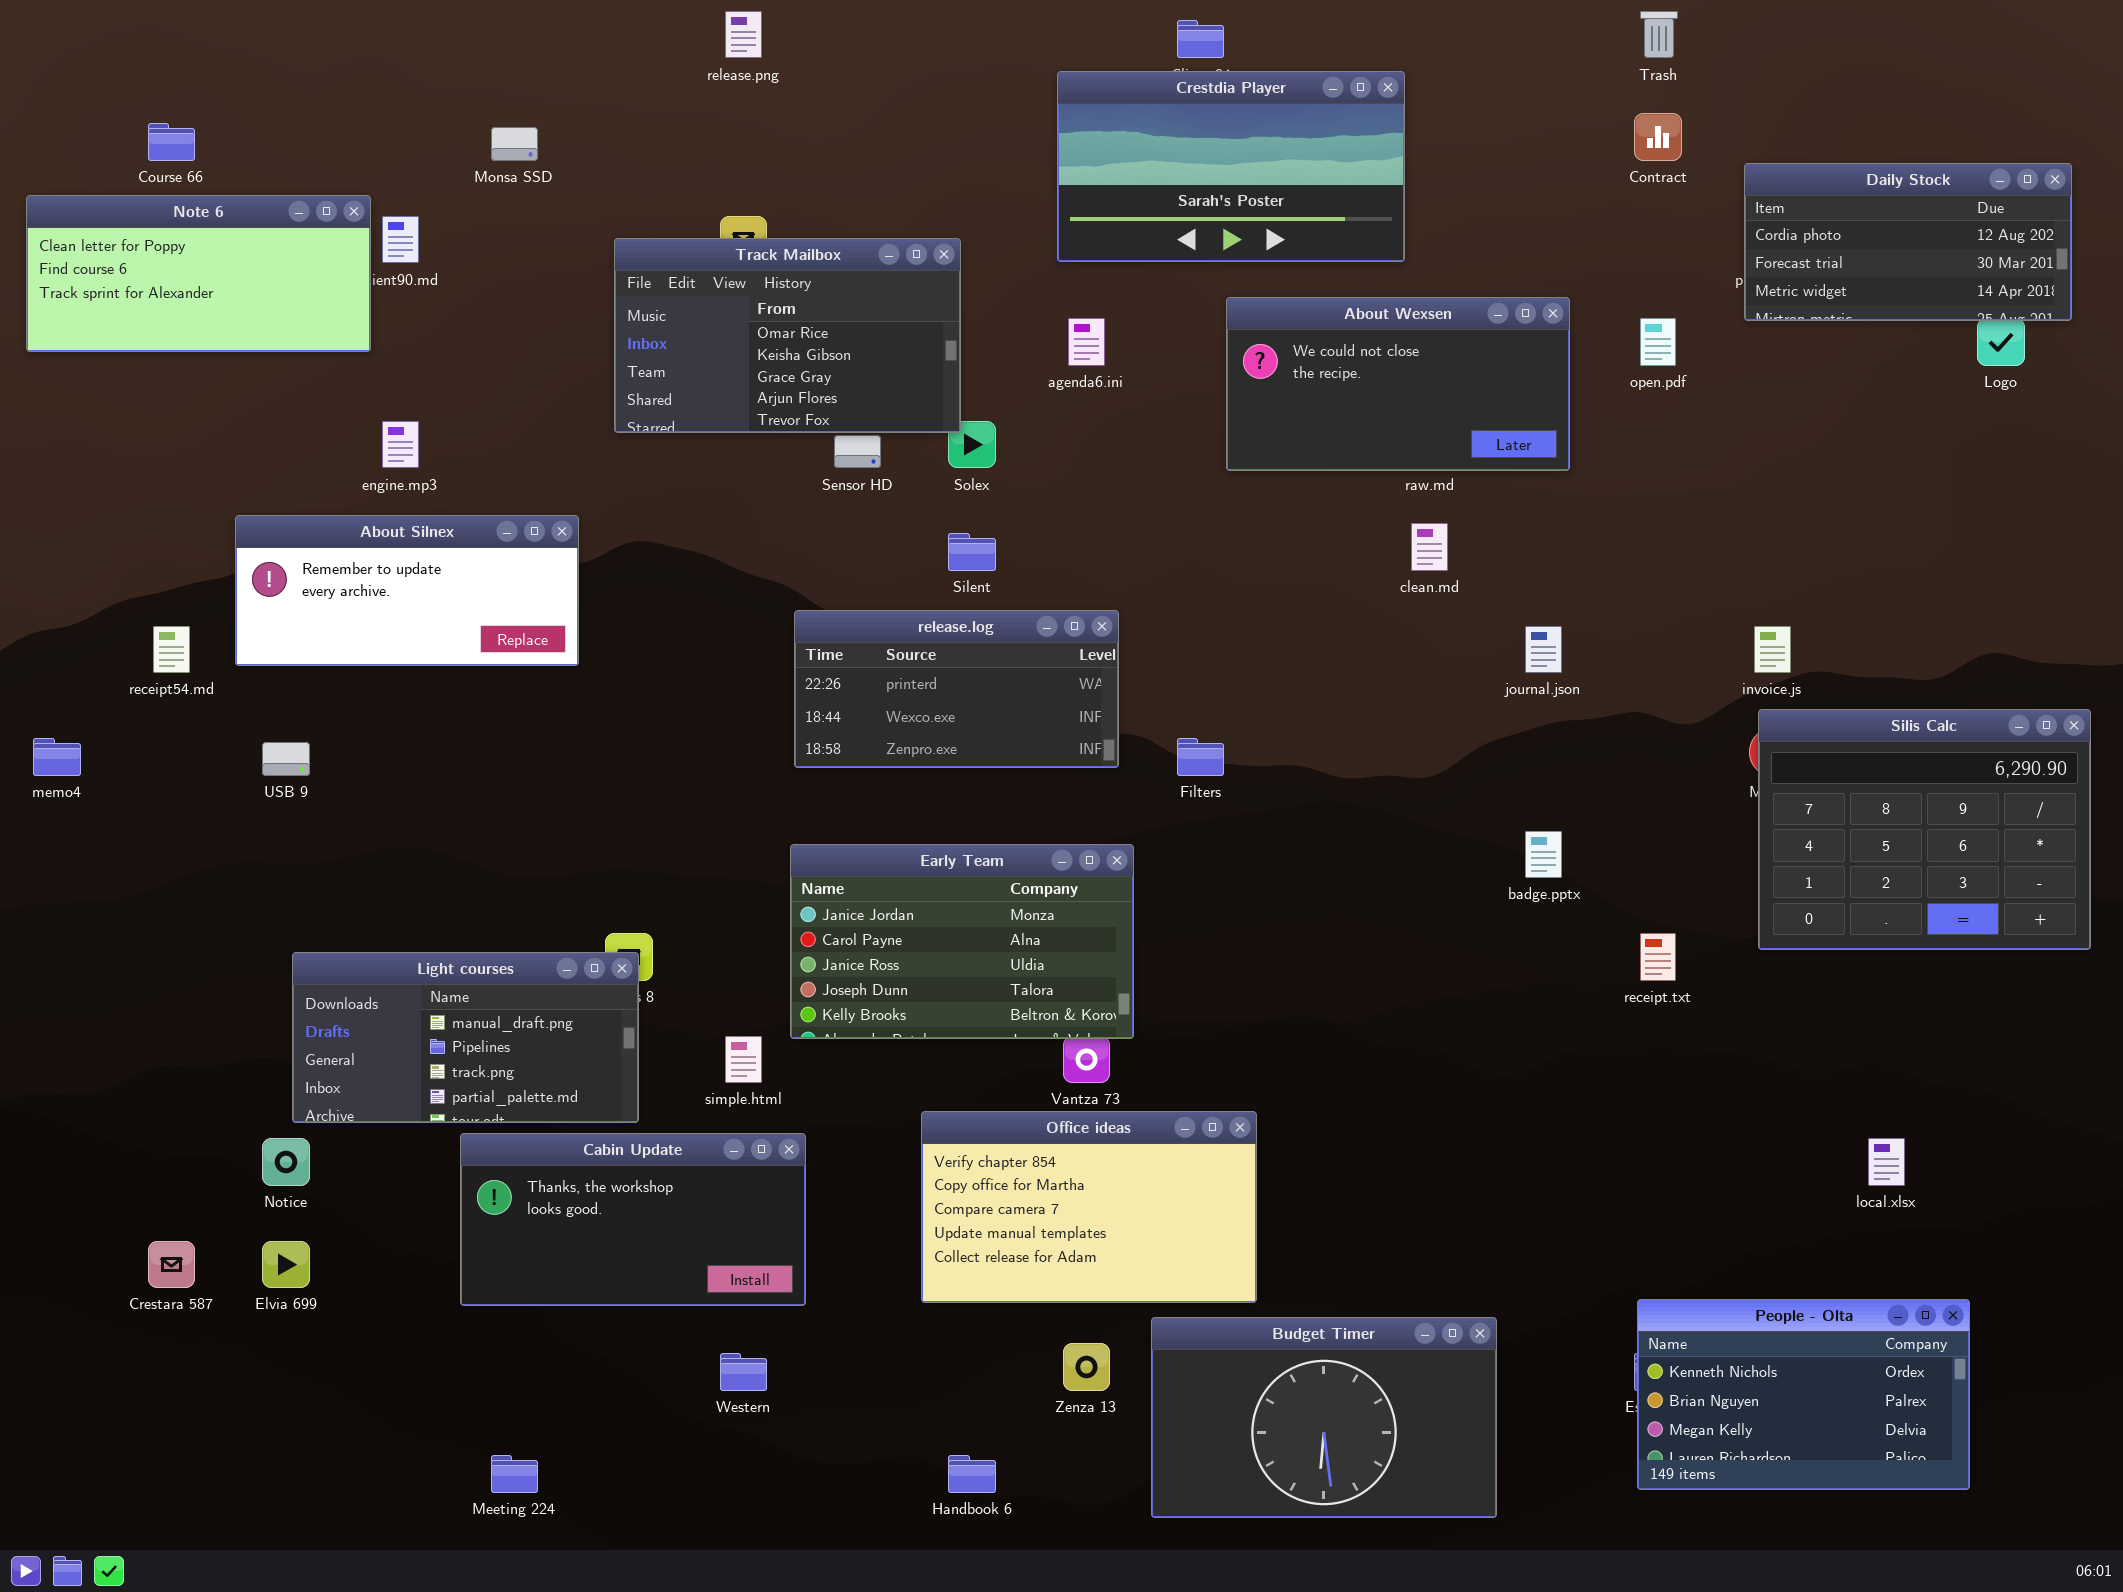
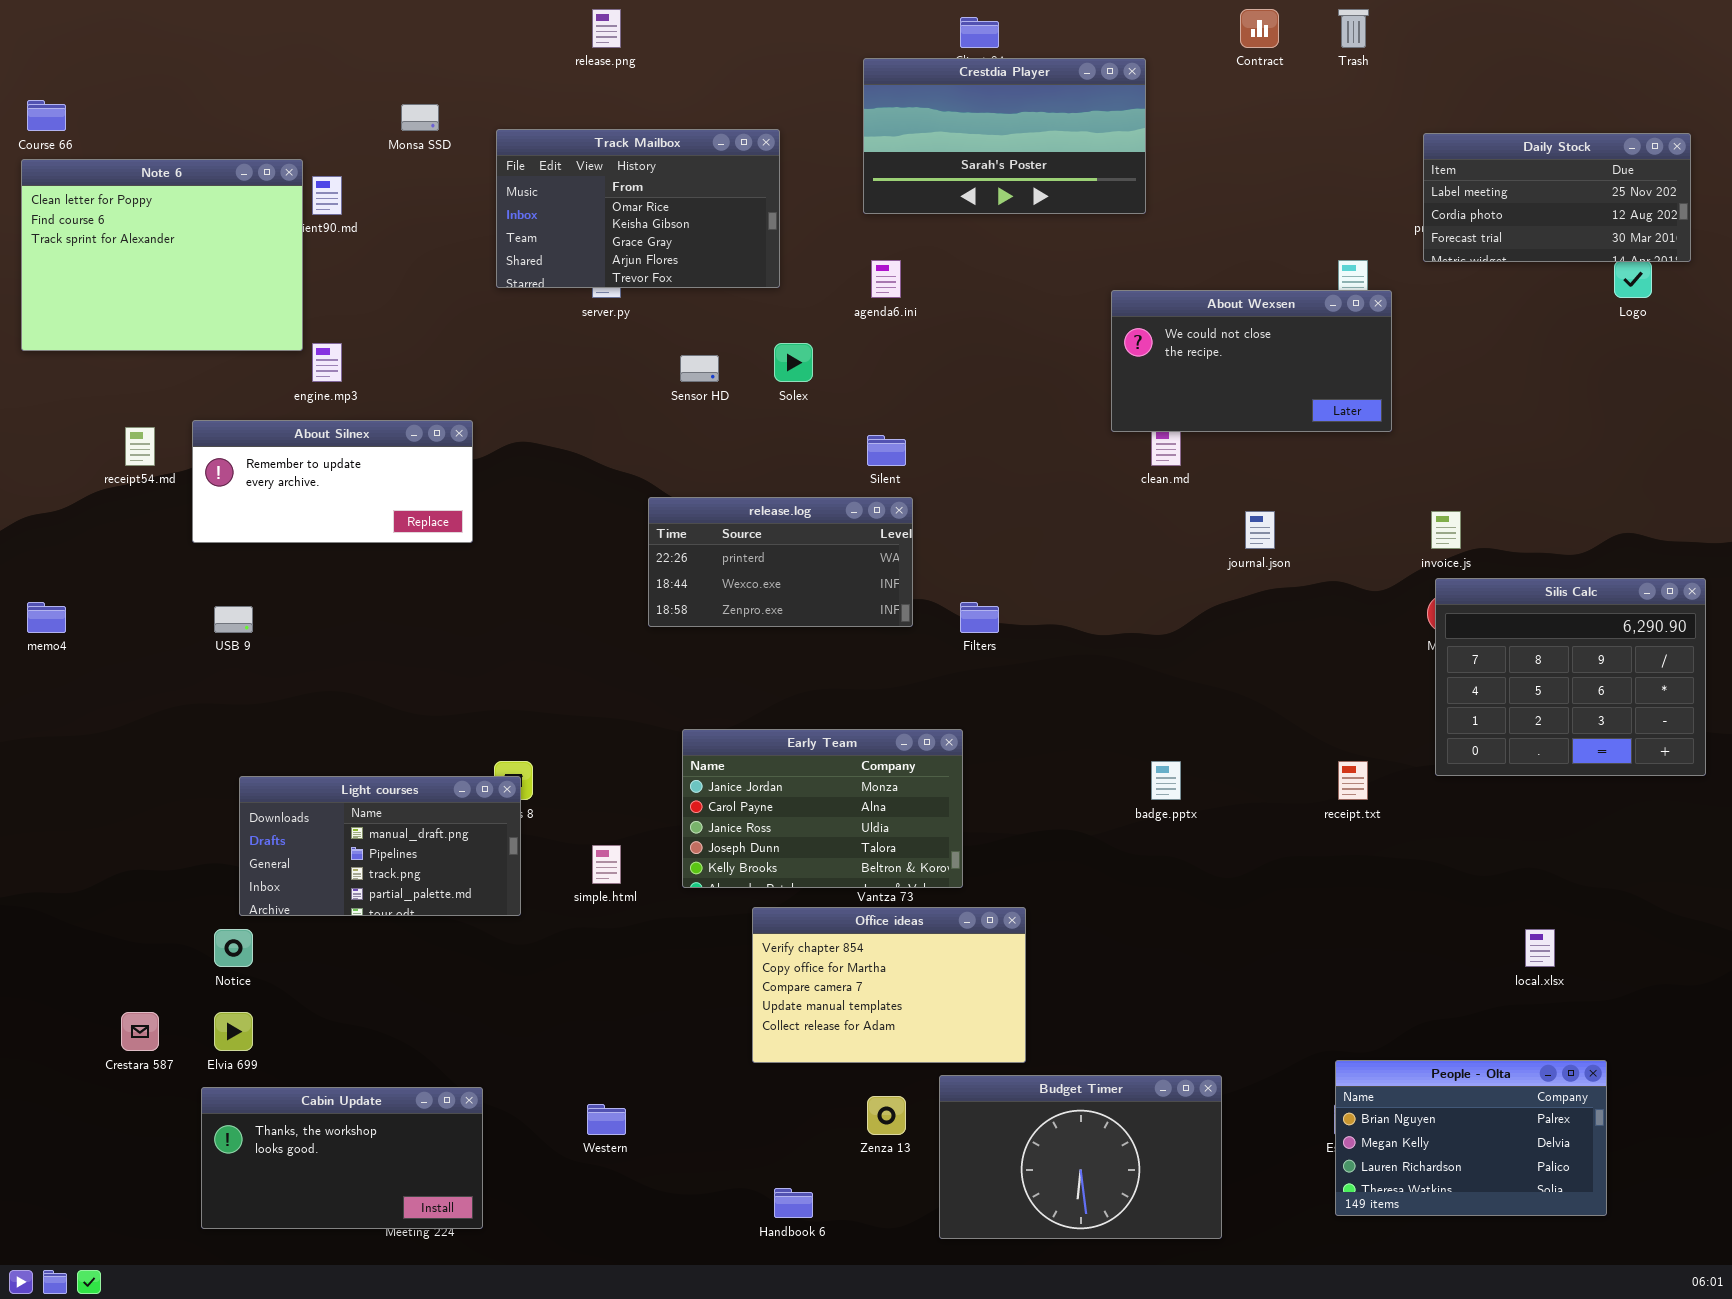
Contract: [1634,113,1682,161] -> [1240,9,1279,48], moved
Course 66: [148,123,195,161] -> [27,100,66,131], moved
Daily Stock: [1744,163,2072,321] -> [1423,133,1691,262], scrolled up 1 row
Note 6: [26,195,371,352] -> [21,159,303,351], resized
Track Mailbox: [614,238,961,433] -> [496,129,780,288], moved
About Wexsen: [1226,297,1570,471] -> [1111,290,1392,432], moved
Silent: [948,533,996,571] -> [867,435,906,466], moved
receipt54.md: [153,626,190,673] -> [125,427,155,466], moved
badge.pptx: [1525,831,1562,878] -> [1151,761,1181,800], moved
Early Team: [790,844,1134,1039] -> [682,729,963,888], moved
Cabin Update: [460,1133,806,1306] -> [201,1087,483,1229], moved
People - Olta: [1637,1299,1970,1490] -> [1335,1060,1607,1216], scrolled down 1 row

